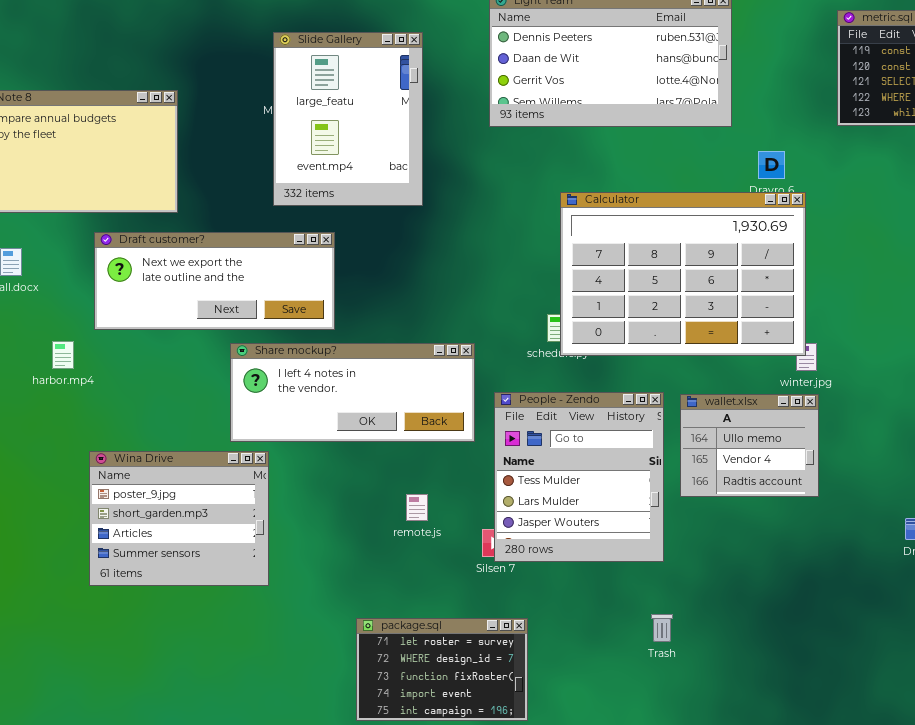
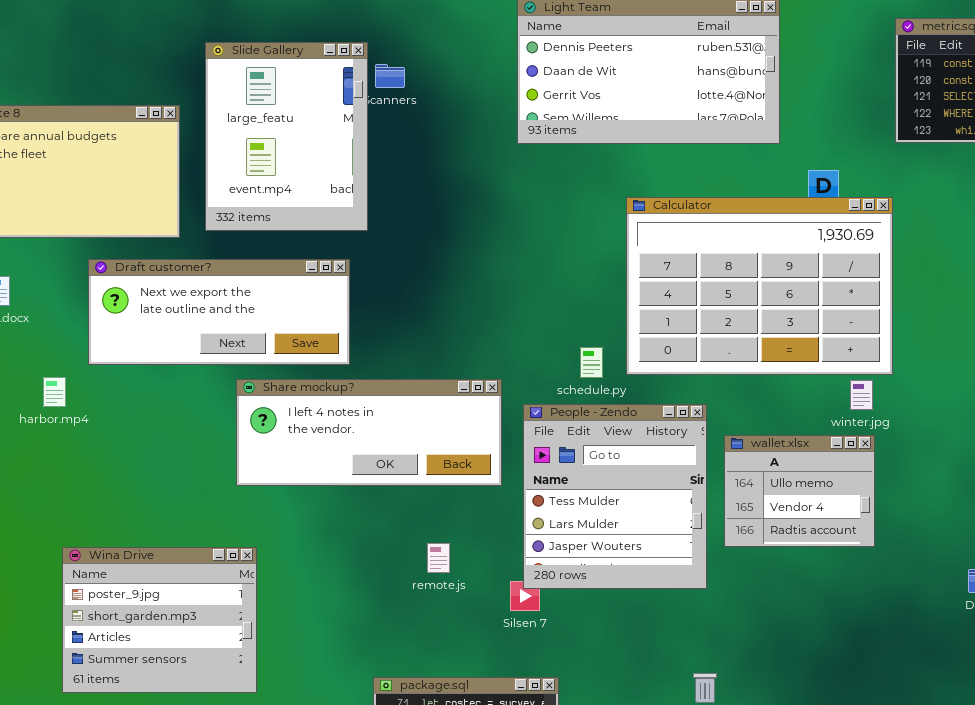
Slide Gallery: [273,32,423,206] -> [205,42,368,231], moved
Calculator: [560,192,806,356] -> [626,197,893,375], moved
People - Zendo: [494,392,664,562] -> [523,404,707,589], moved
Wina Drive: [89,451,269,586] -> [62,547,257,693], moved

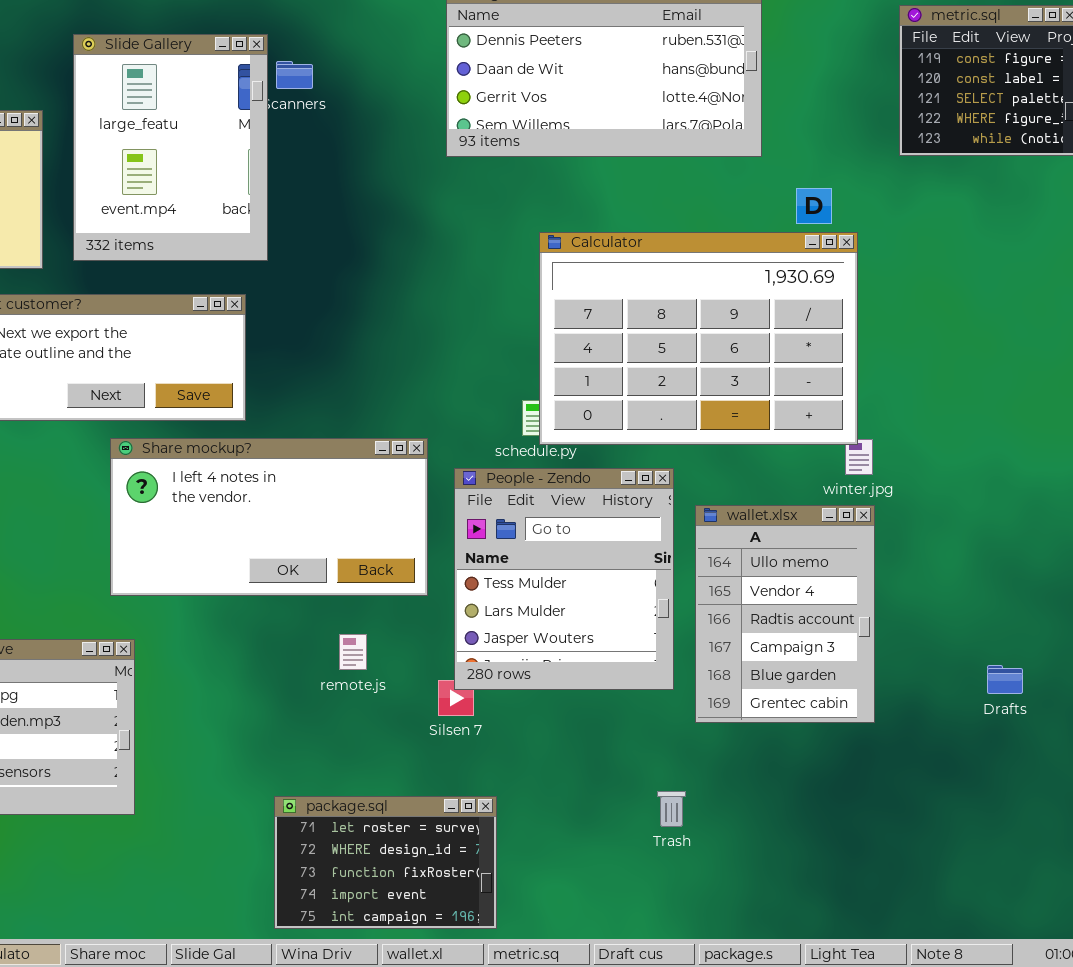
Calculator: [626,197,893,375] -> [539,232,858,445], moved
Share mockup?: [236,379,502,486] -> [110,438,428,596], resized
wallet.xlsx: [724,435,875,547] -> [695,505,875,723], resized

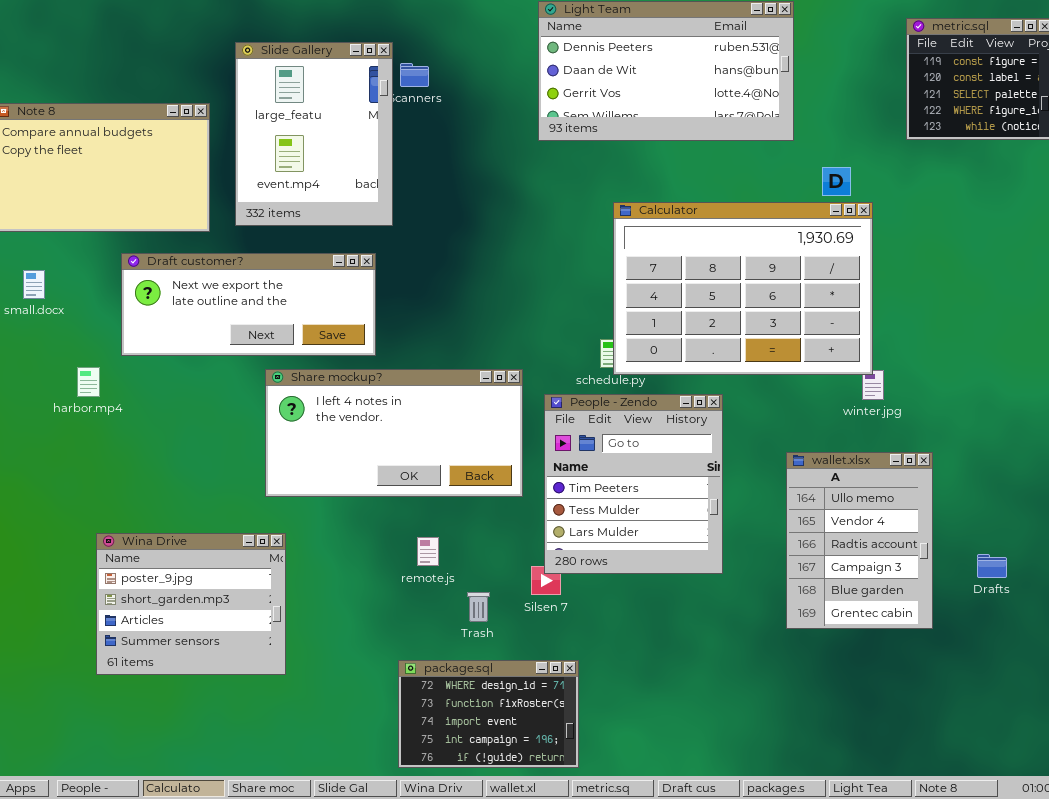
People - Zendo: [454,468,674,690] -> [544,394,723,574], scrolled up 1 row
wallet.xlsx: [695,505,875,723] -> [786,452,933,629], moved
remote.js: [339,634,367,670] -> [417,537,439,566], moved
Trash: [657,791,686,827] -> [467,592,490,622], moved
package.sql: [274,796,497,929] -> [398,660,579,768], scrolled down 1 row

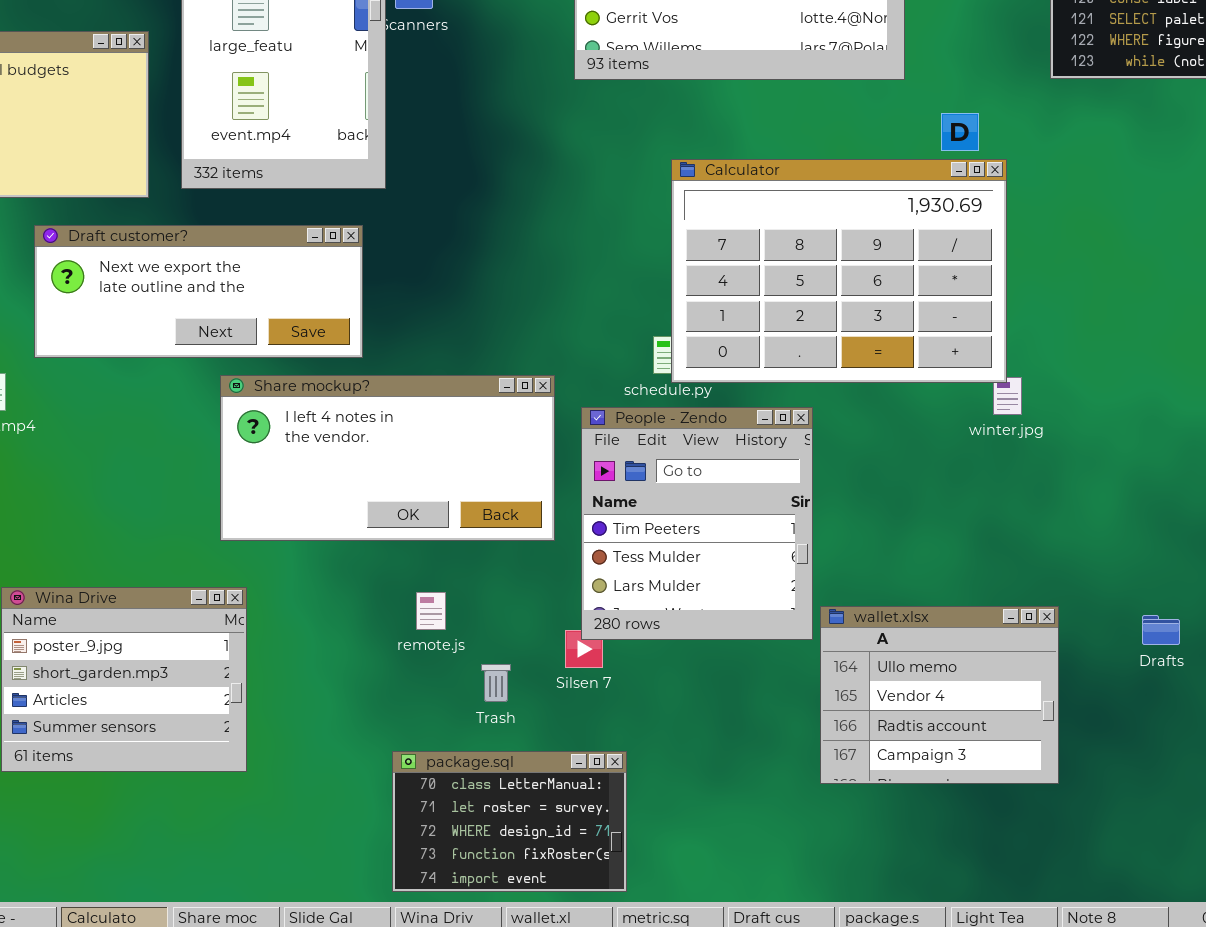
wallet.xlsx: [786,452,933,629] -> [820,606,1059,784], moved, resized
package.sql: [398,660,579,768] -> [392,751,627,892], scrolled up 2 rows

